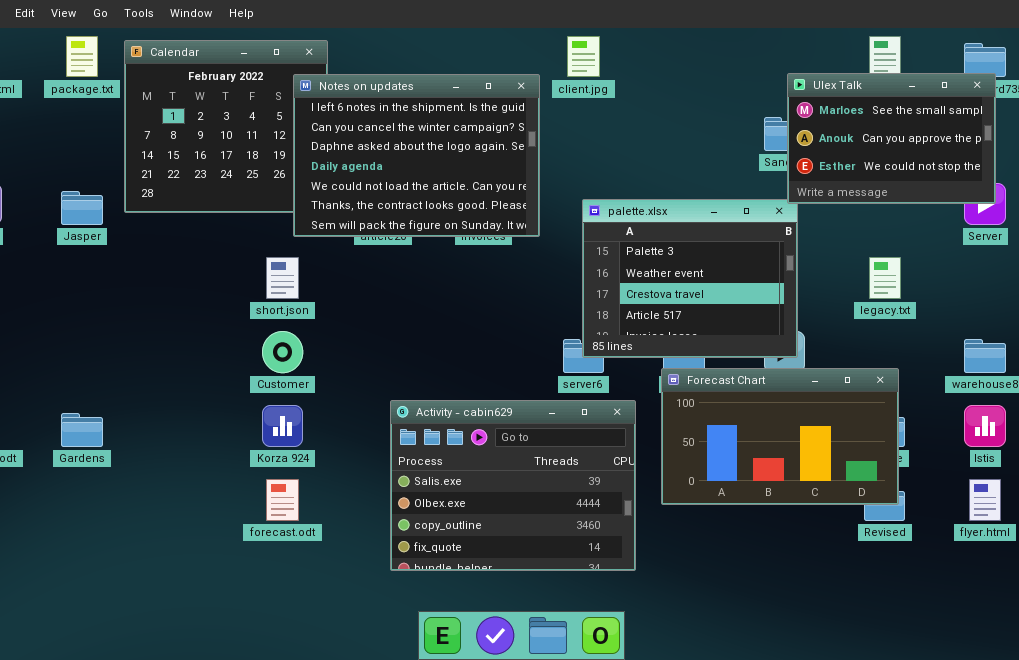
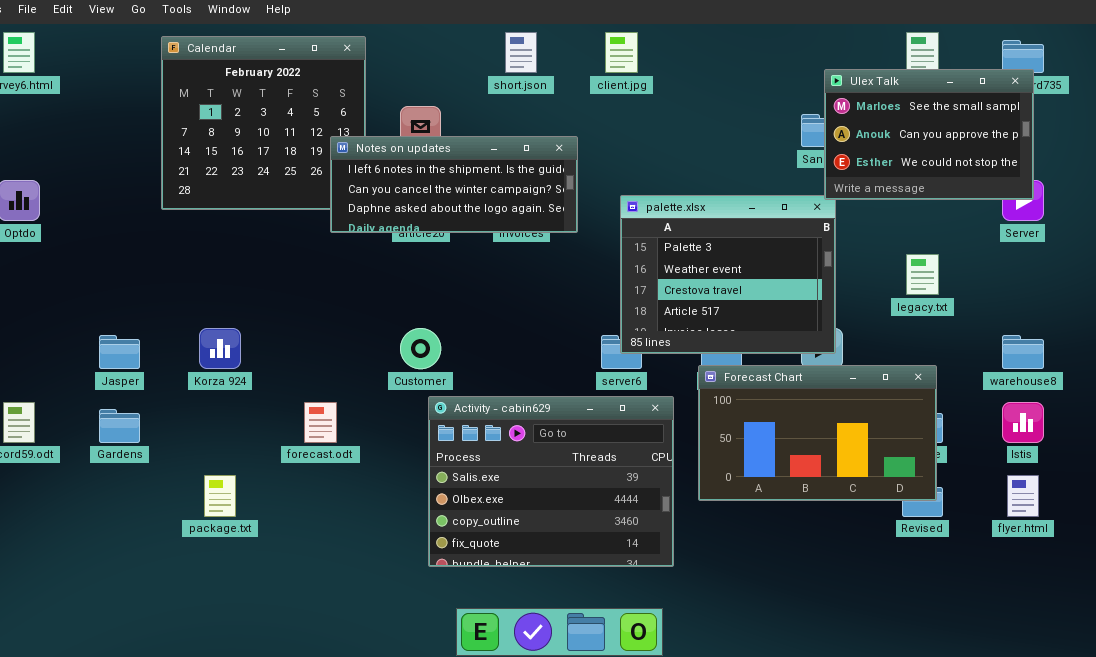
package.txt: [66,36,98,77] -> [204,475,236,517], moved
Notes on updates: [293,74,540,237] -> [330,136,578,233], resized
Jasper: [61,191,103,225] -> [99,335,140,369], moved
short.json: [266,257,299,299] -> [505,32,537,73], moved
Customer: [262,331,303,373] -> [400,328,441,369], moved
Korza 924: [262,405,303,447] -> [199,328,241,369], moved
forecast.odt: [266,479,299,521] -> [304,402,337,443], moved

